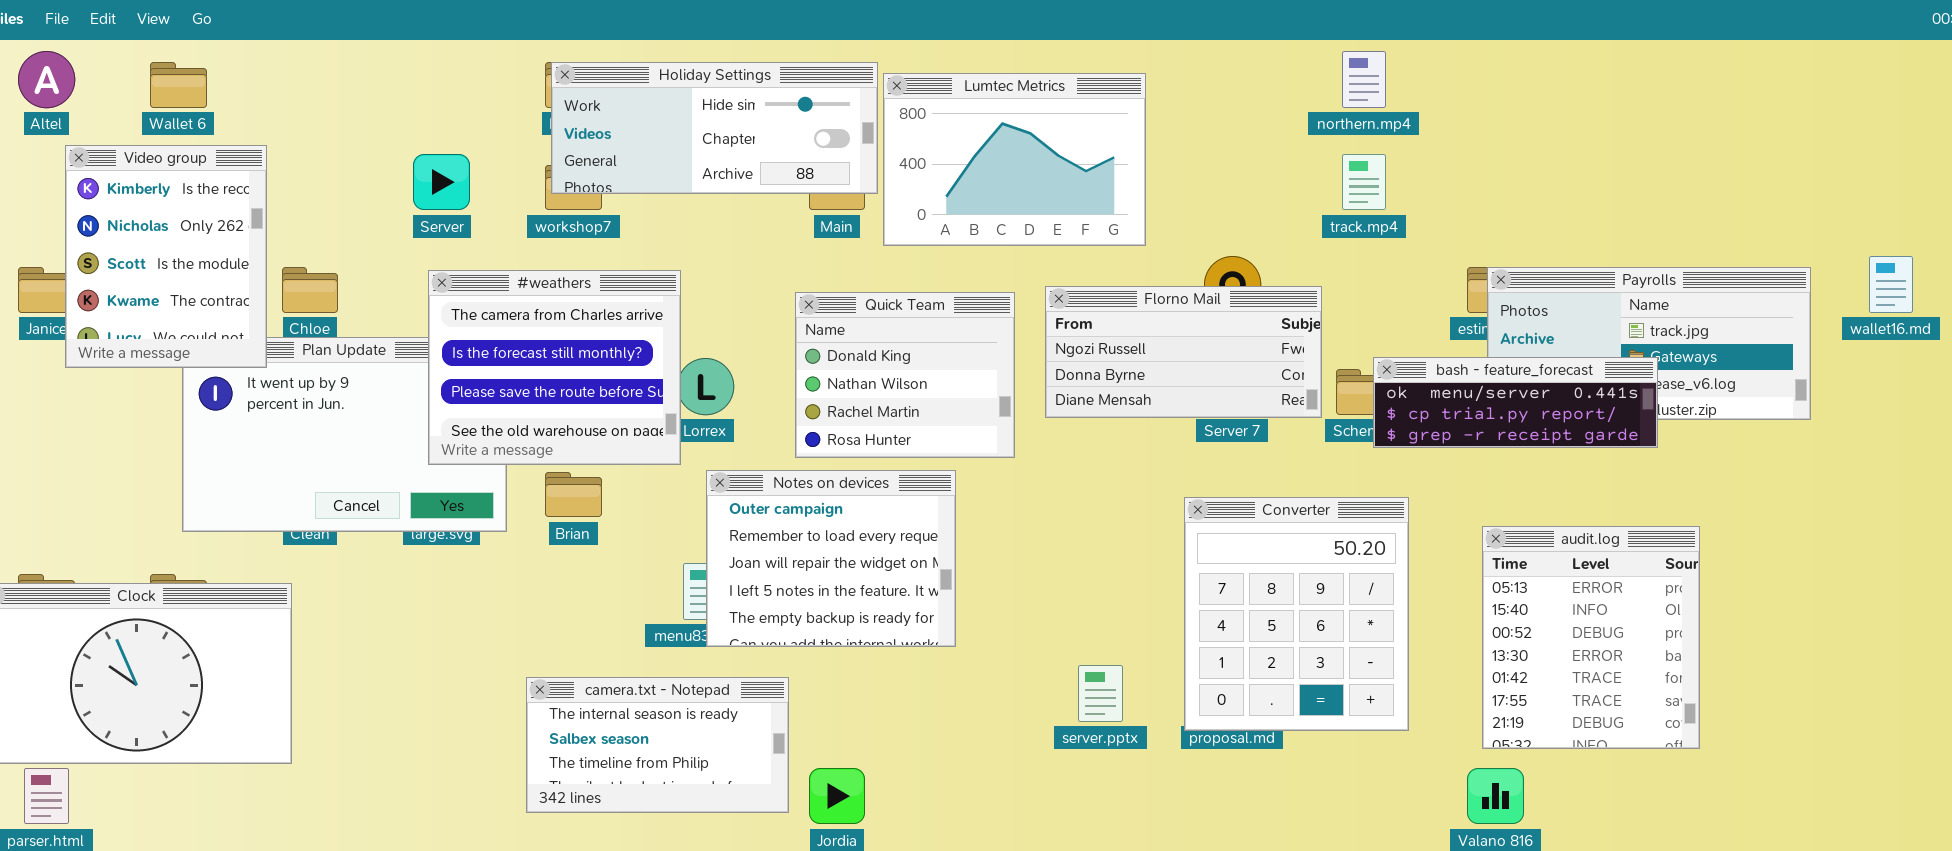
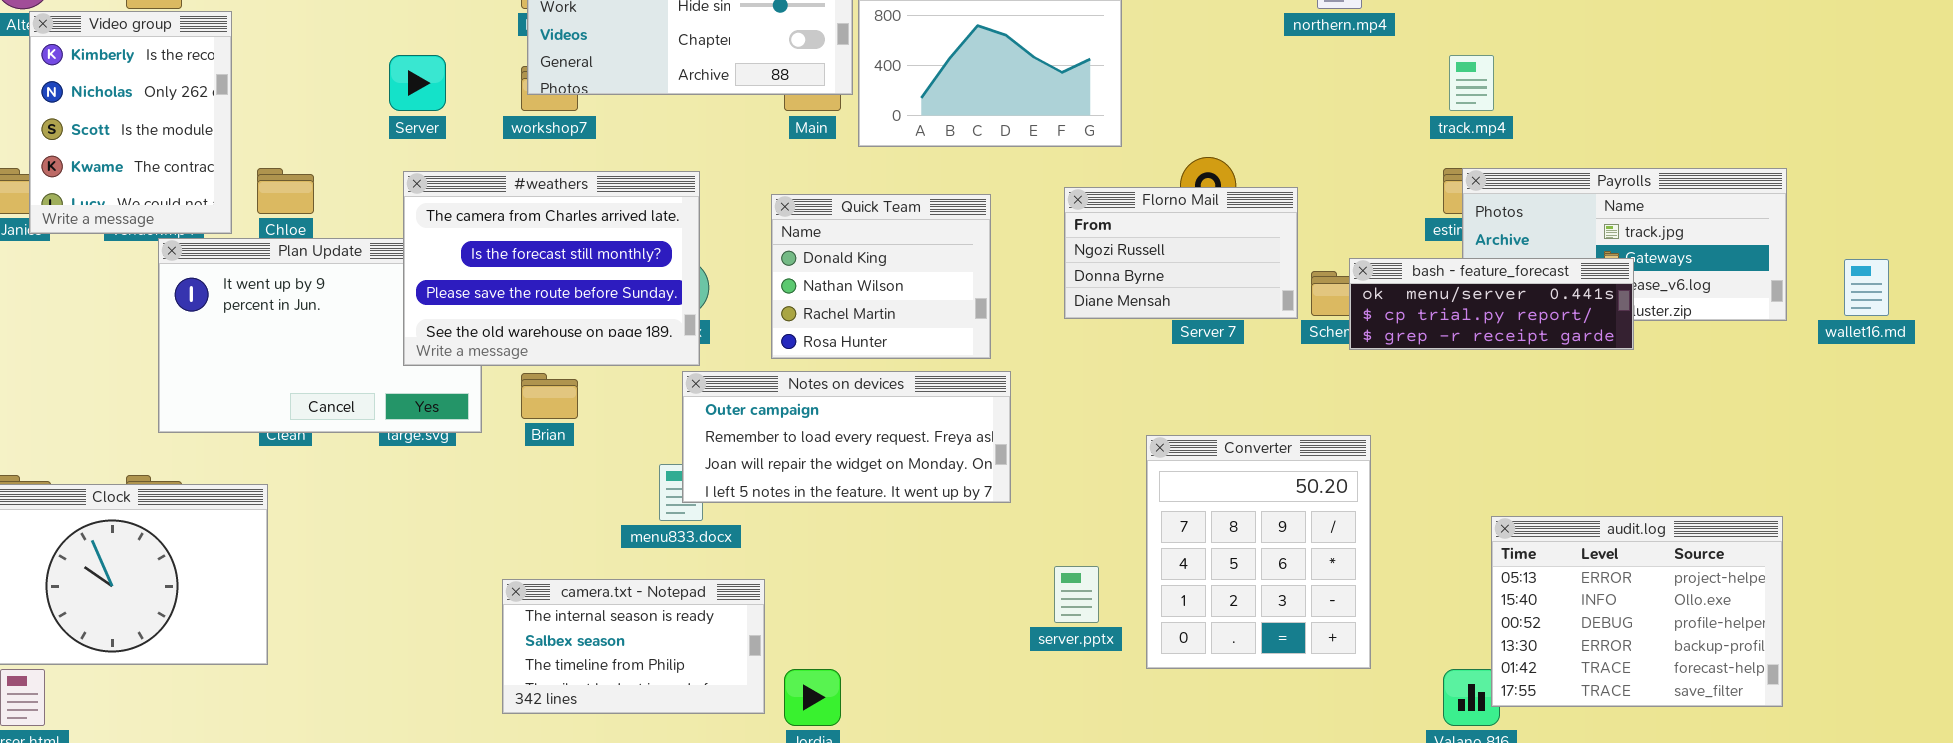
Video group: [65,145,267,368] -> [29,11,232,234], moved
track.mp4: [1342,154,1386,210] -> [1449,55,1494,111], moved
wallet16.md: [1869,256,1913,313] -> [1844,259,1889,316], moved
#weathers: [428,270,681,465] -> [403,171,700,366], resized
Florno Mail: [1045,286,1322,418] -> [1064,187,1298,319], resized
Notes on devices: [706,470,956,647] -> [682,371,1011,503], resized
Converter: [1184,497,1409,731] -> [1146,435,1371,669], moved
audit.log: [1482,526,1700,749] -> [1491,516,1783,707], moved, resized

